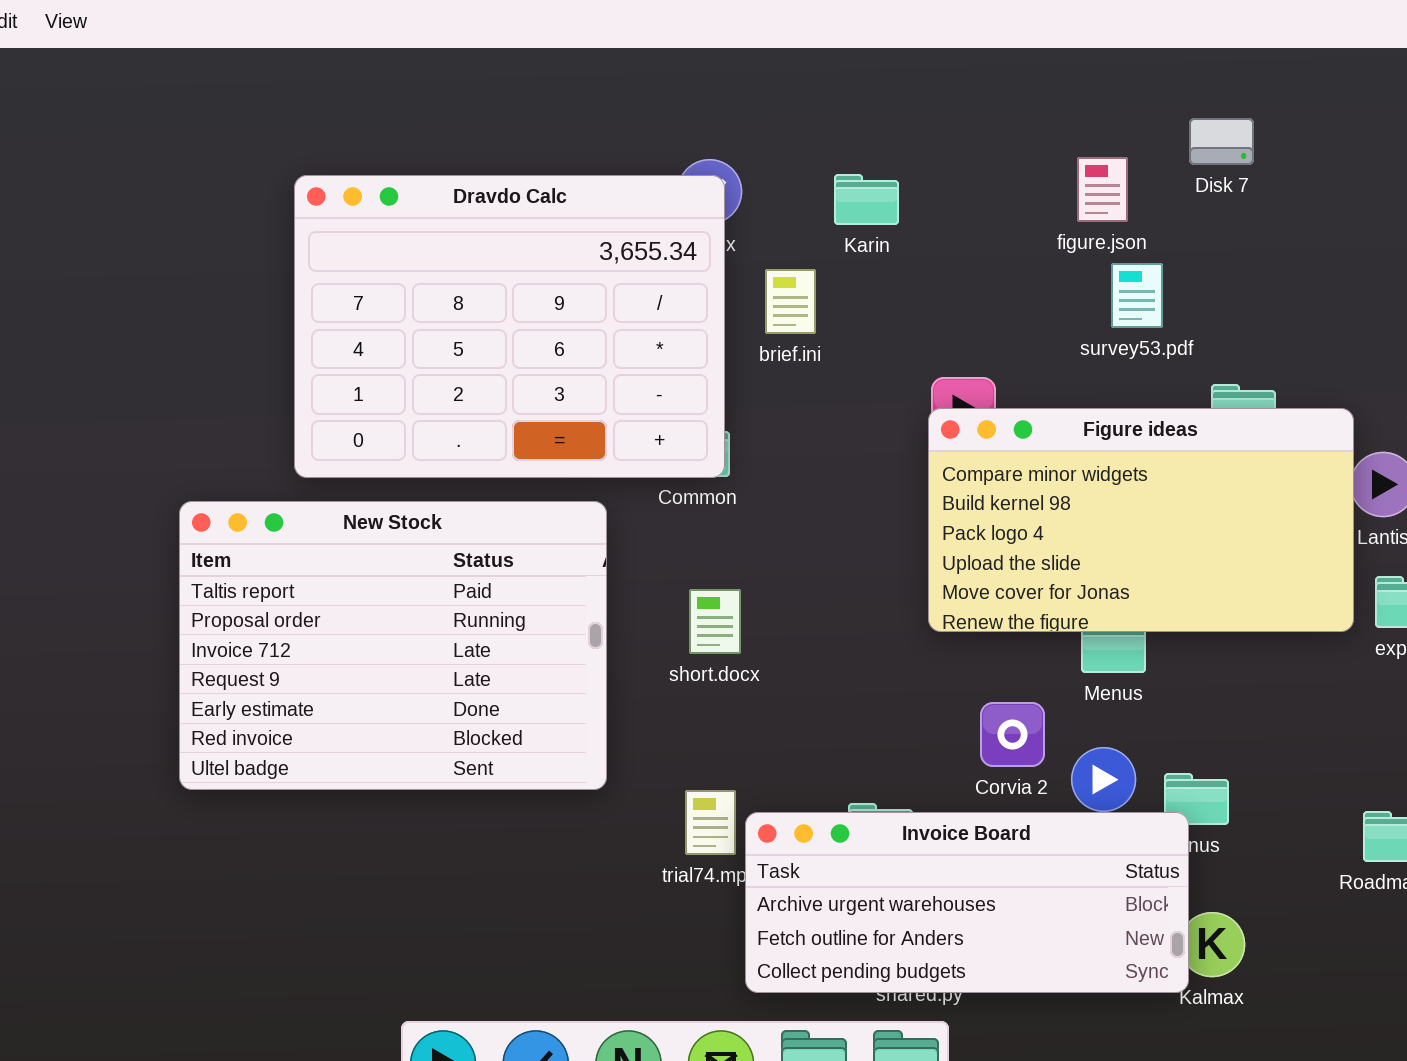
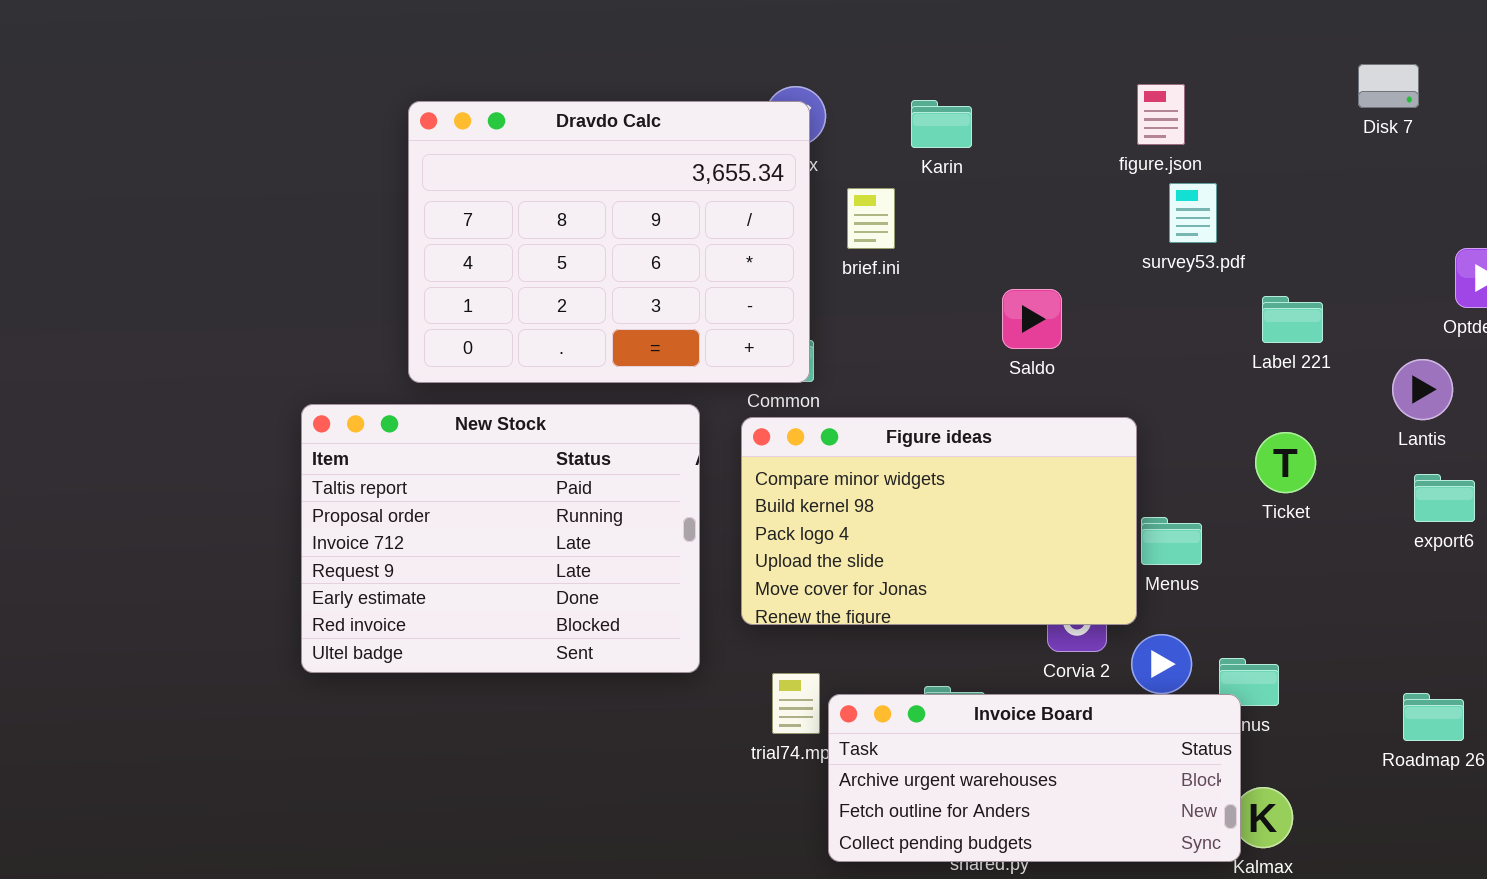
Disk 7: [1189,118,1254,165] -> [1358,64,1419,108], moved
Figure ideas: [928,408,1354,632] -> [741,417,1137,625], moved

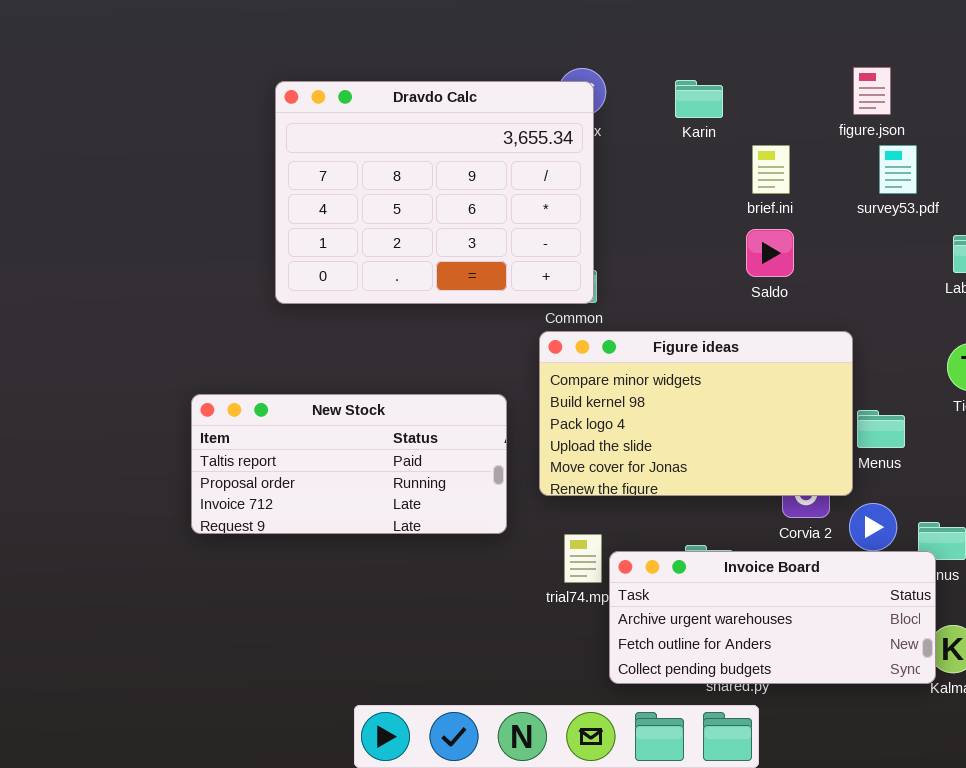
brief.ini: [847,188,895,249] -> [752,145,790,194], moved
New Stock: [301,404,700,673] -> [191,394,507,534], resized

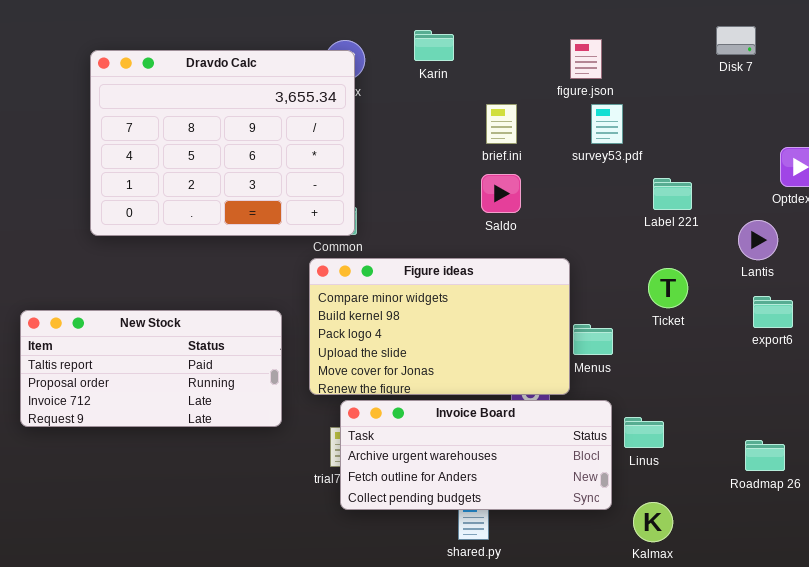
Karin: [675,80,723,118] -> [414,30,454,61], moved
Invoice Board: [609,551,936,684] -> [340,400,612,510], moved

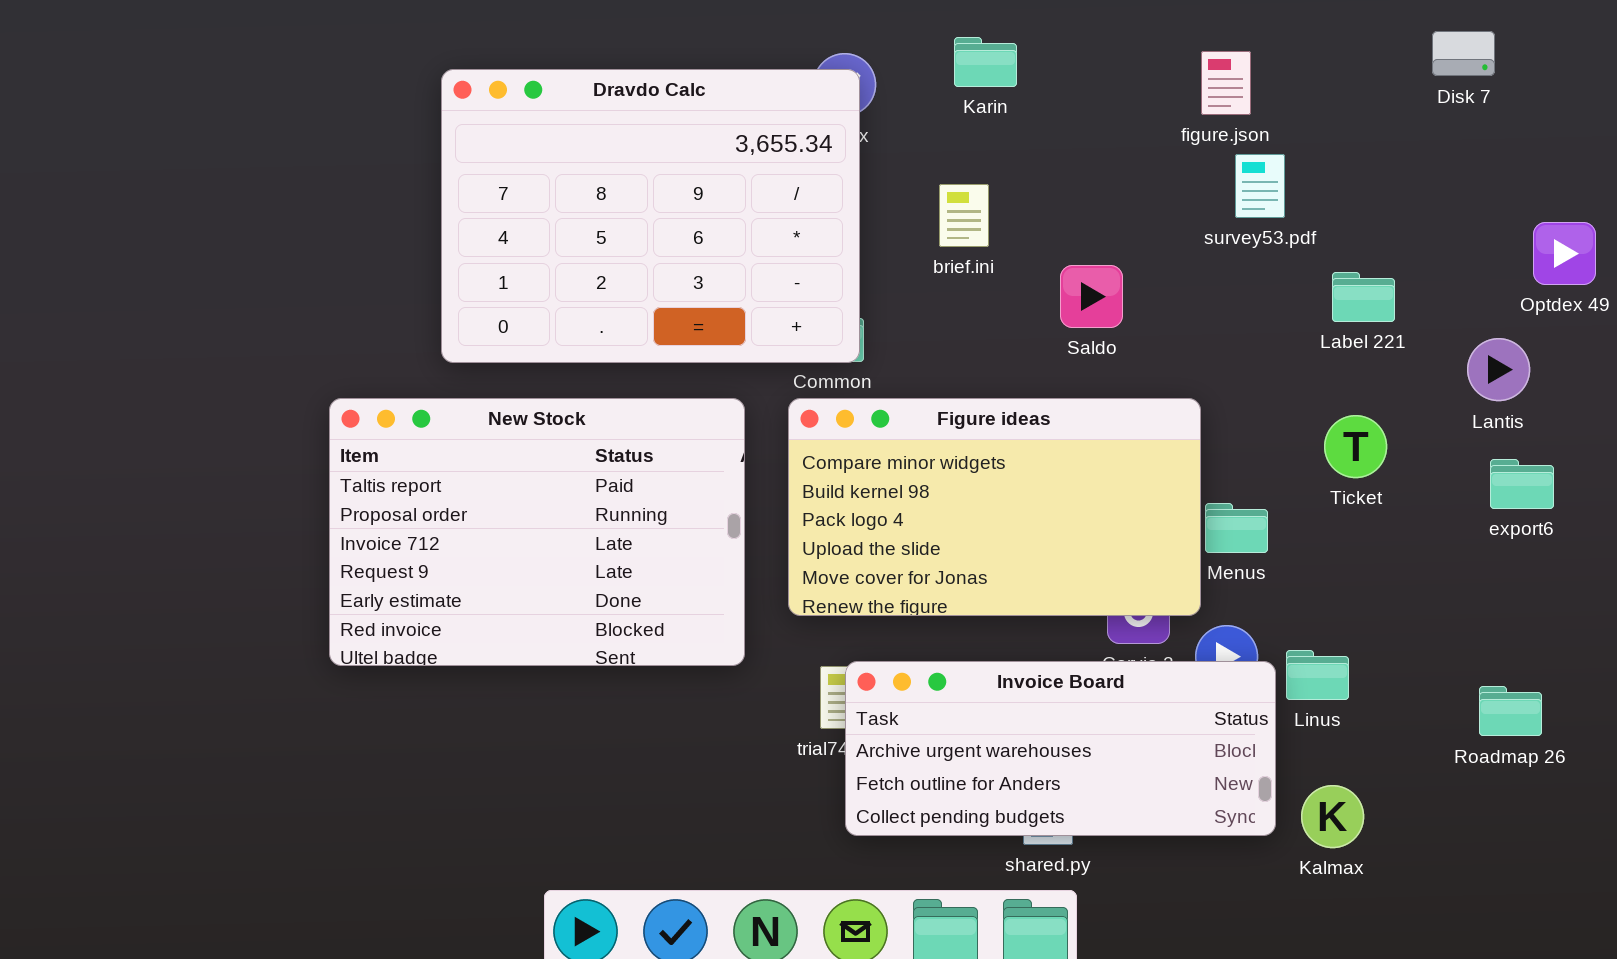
brief.ini: [486,104,517,144] -> [939,184,989,247], moved
New Stock: [20,310,282,427] -> [329,398,745,666], resized
Invoice Board: [340,400,612,510] -> [845,661,1276,836], moved

